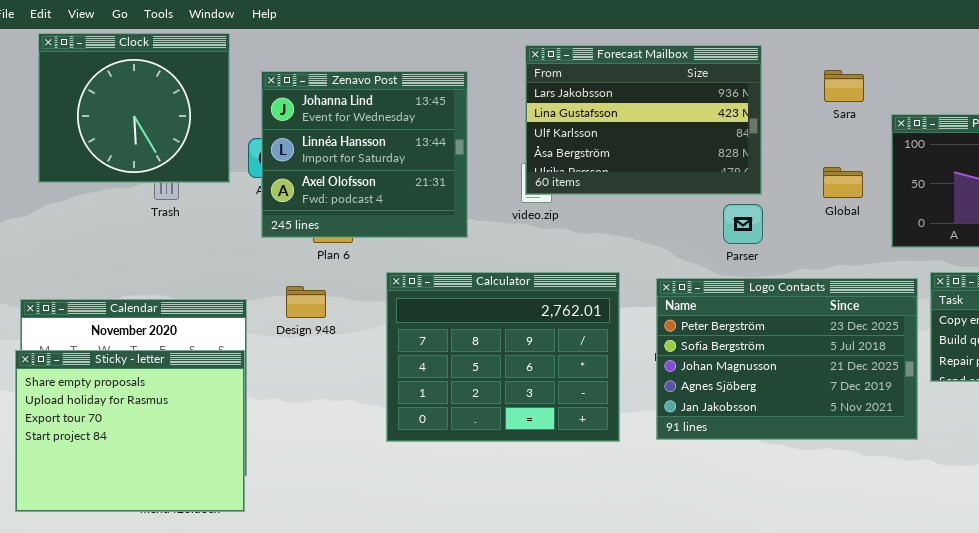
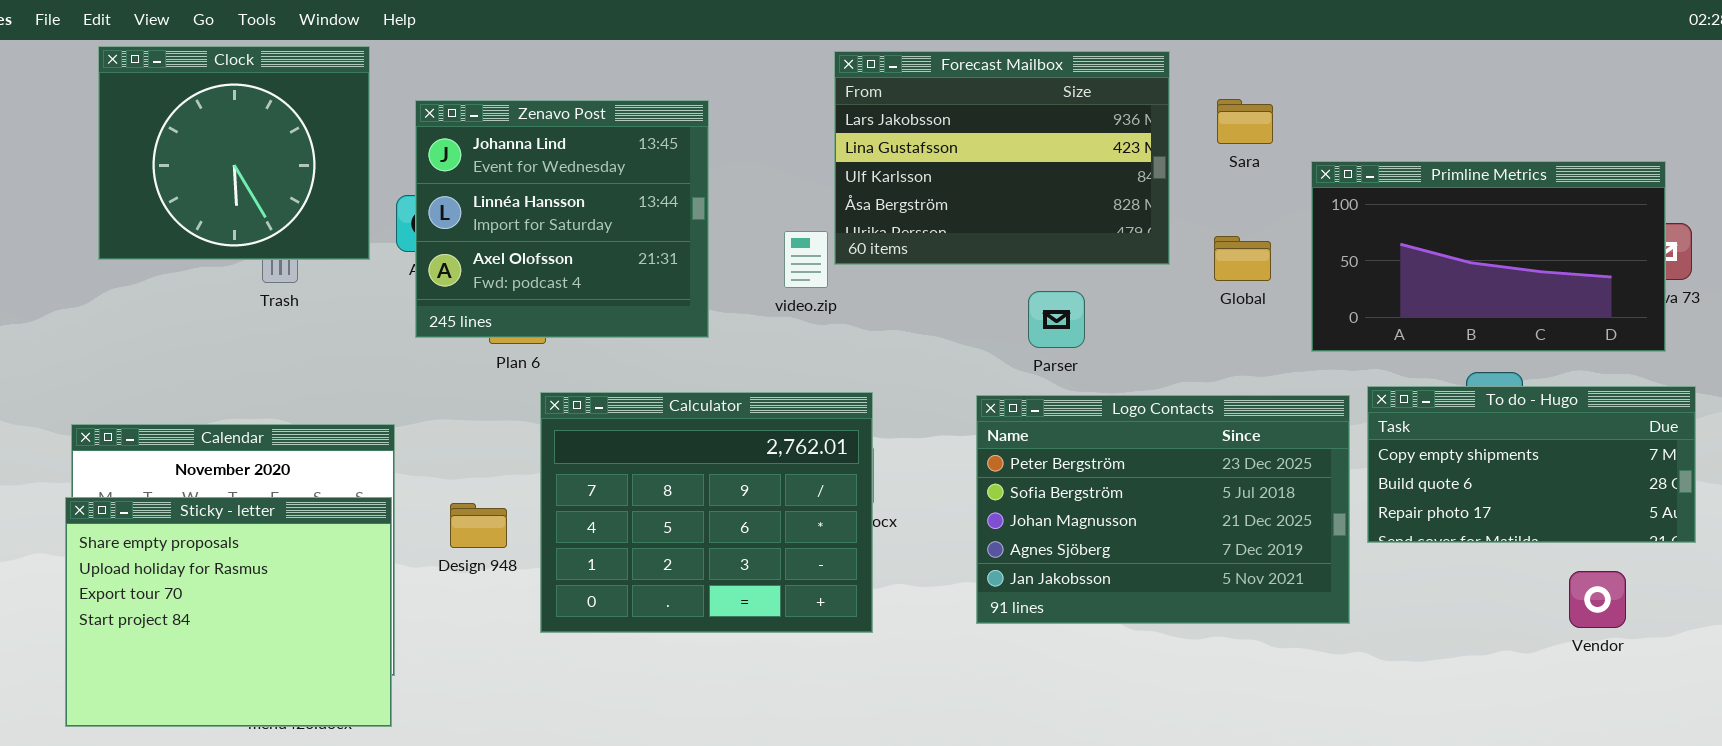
Forecast Mailbox: [525,45,762,195] -> [834,51,1170,265], moved
Parser: [723,204,763,244] -> [1028,291,1085,348], moved
Calculator: [386,272,620,442] -> [540,392,873,633], moved
Design 948: [286,286,326,318] -> [450,503,507,548], moved

